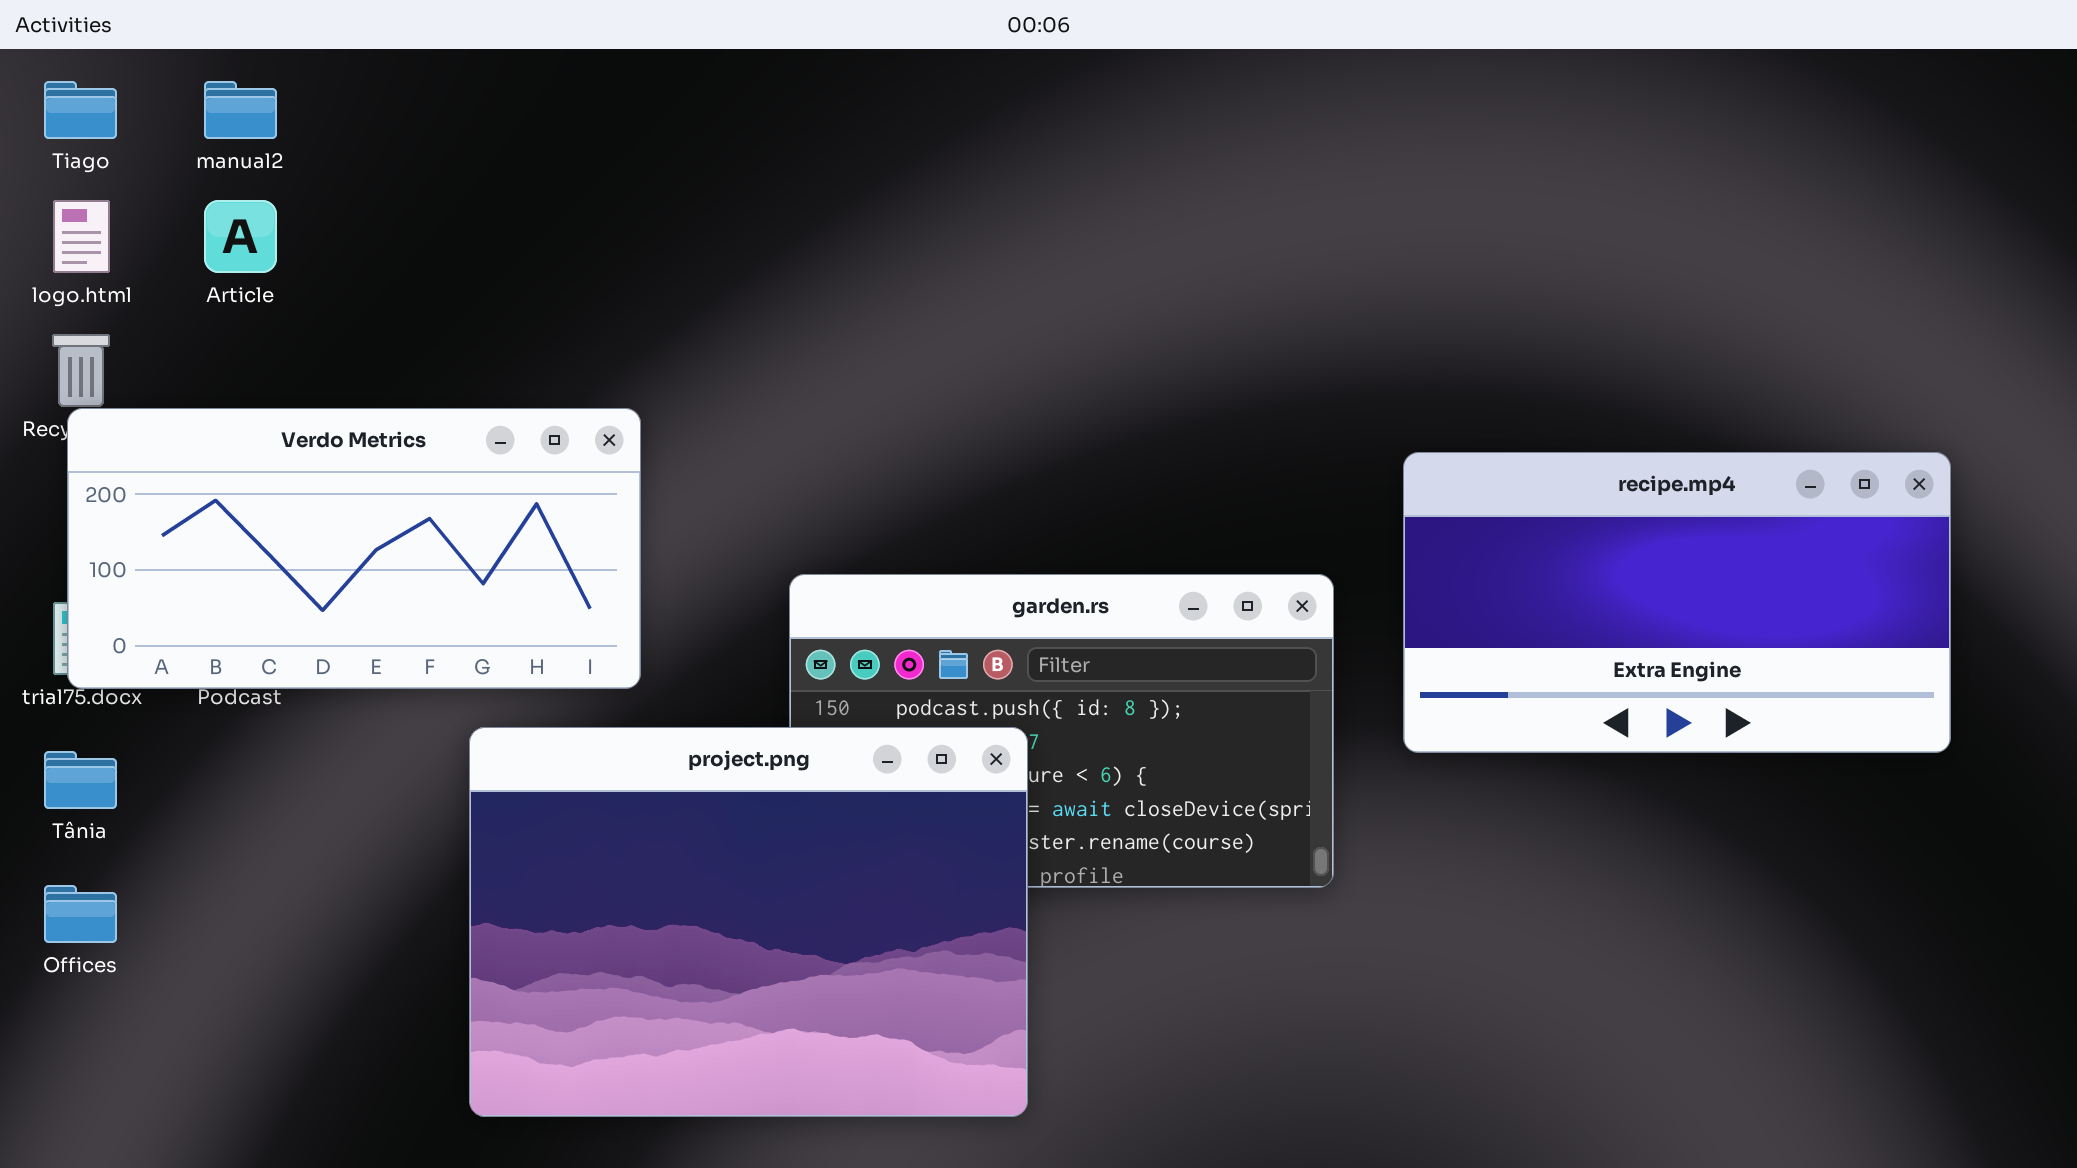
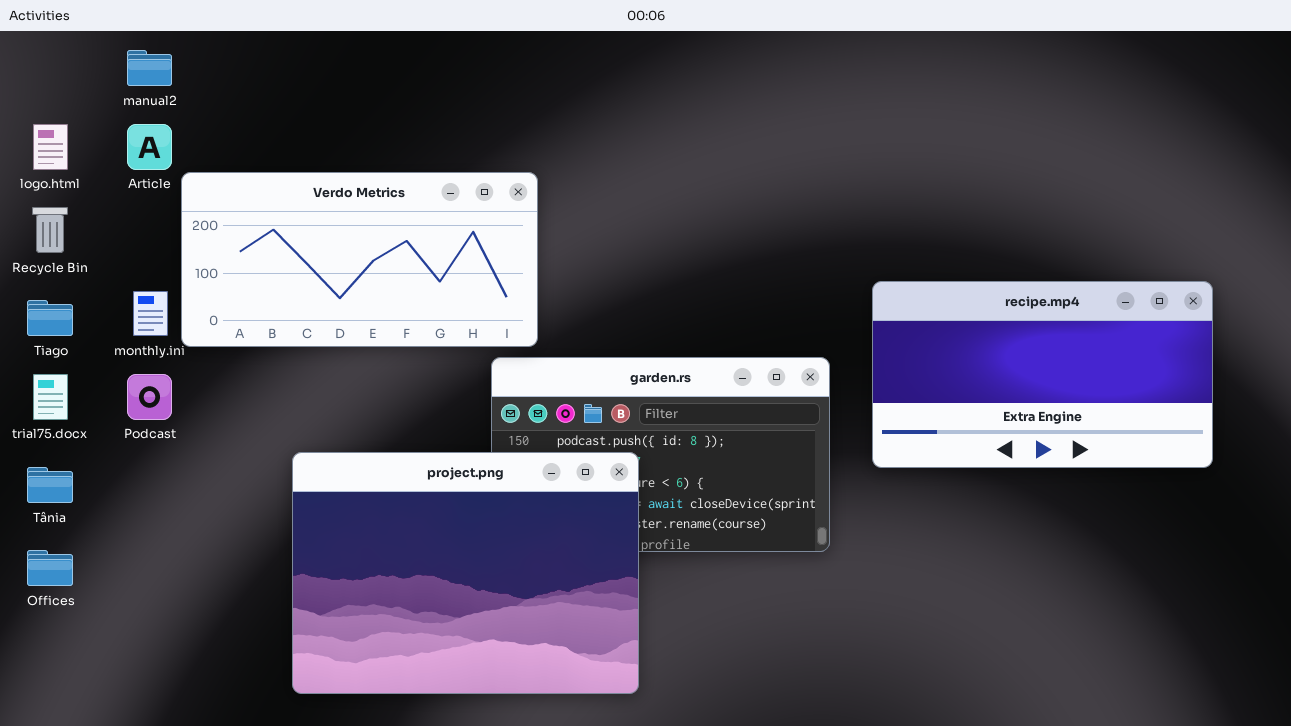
Tiago: [44,81,117,139] -> [27,300,73,336], moved
Verdo Metrics: [67,408,641,689] -> [181,172,538,347], moved

